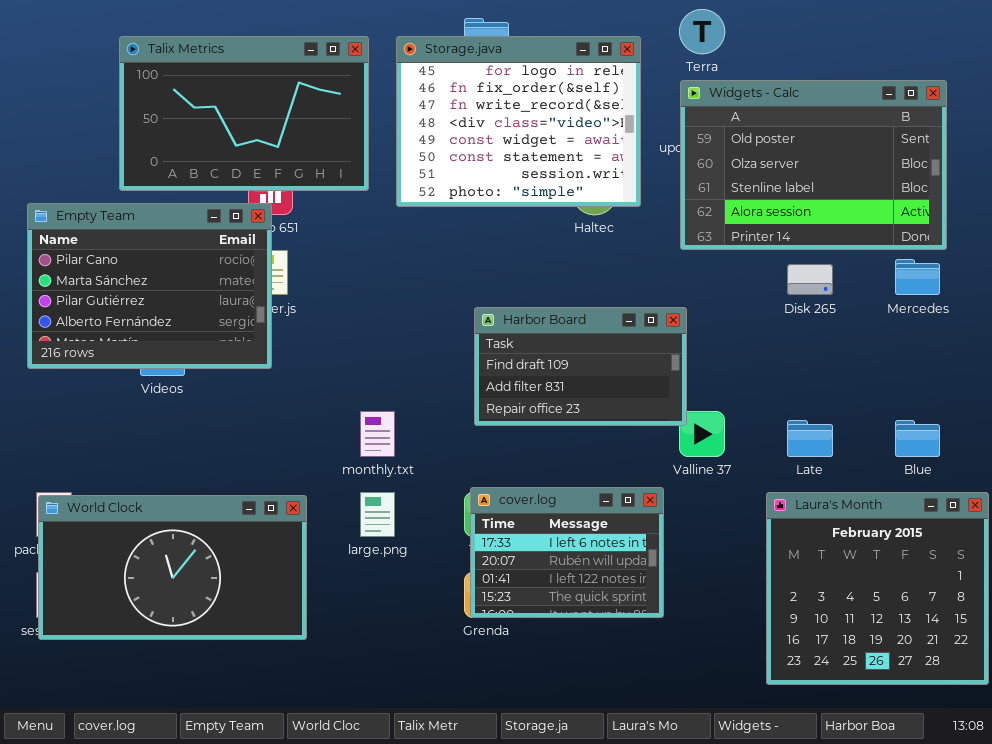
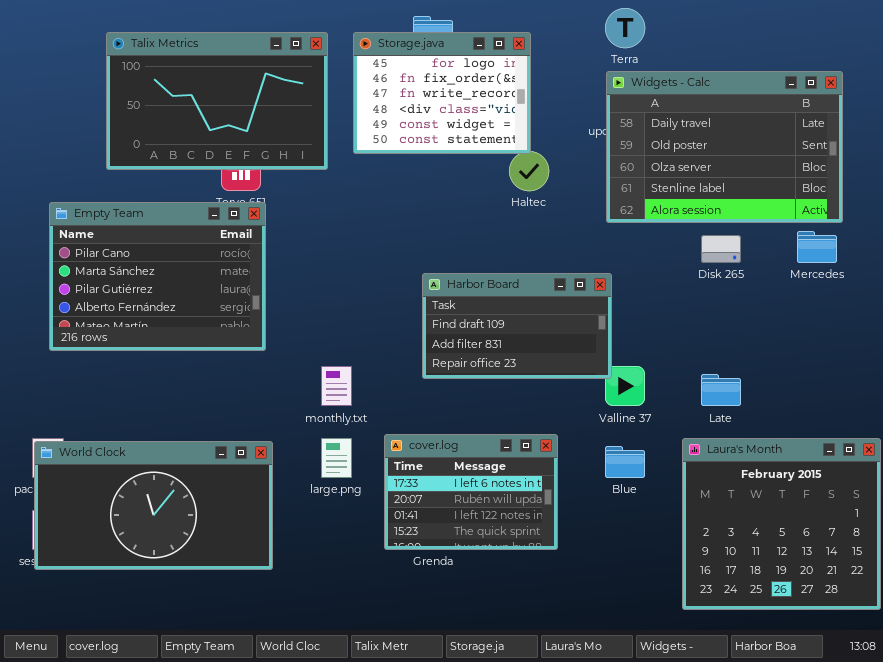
Storage.java: [396,36,641,207] -> [353,32,531,154], resized
Widgets - Calc: [680,80,947,250] -> [606,71,843,223], scrolled up 1 row
Empty Team: [27,203,272,369] -> [49,202,266,351], moved
Blue: [895,420,940,457] -> [605,446,645,478], moved
cover.log: [470,487,664,618] -> [384,434,558,550], moved

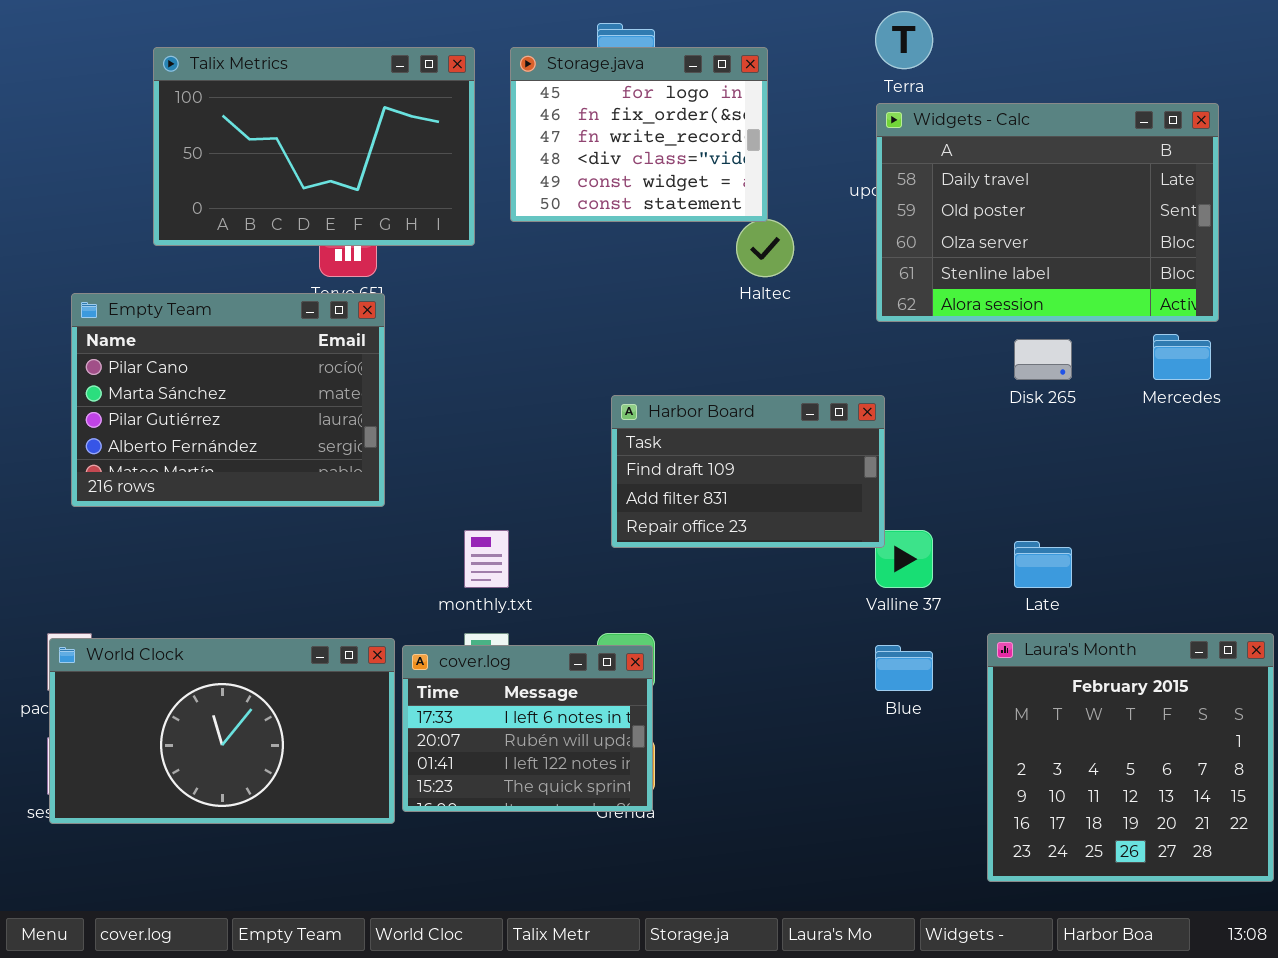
cover.log: [384,434,558,550] -> [402,645,653,812], moved

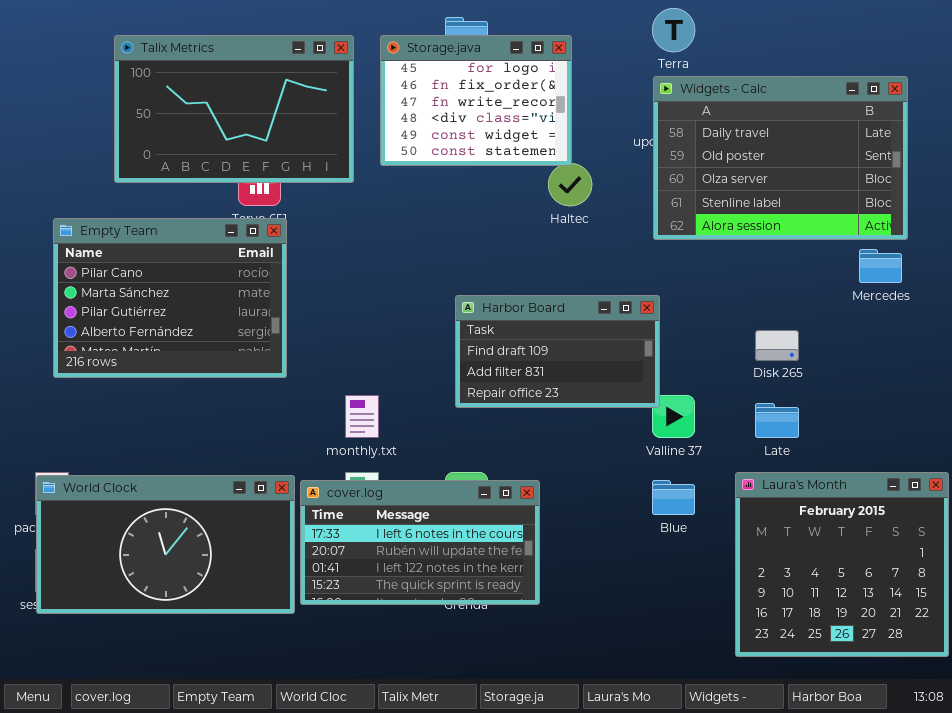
Disk 265: [1014,339,1072,380] -> [755,330,799,361], moved
cover.log: [402,645,653,812] -> [300,480,540,605], resized

